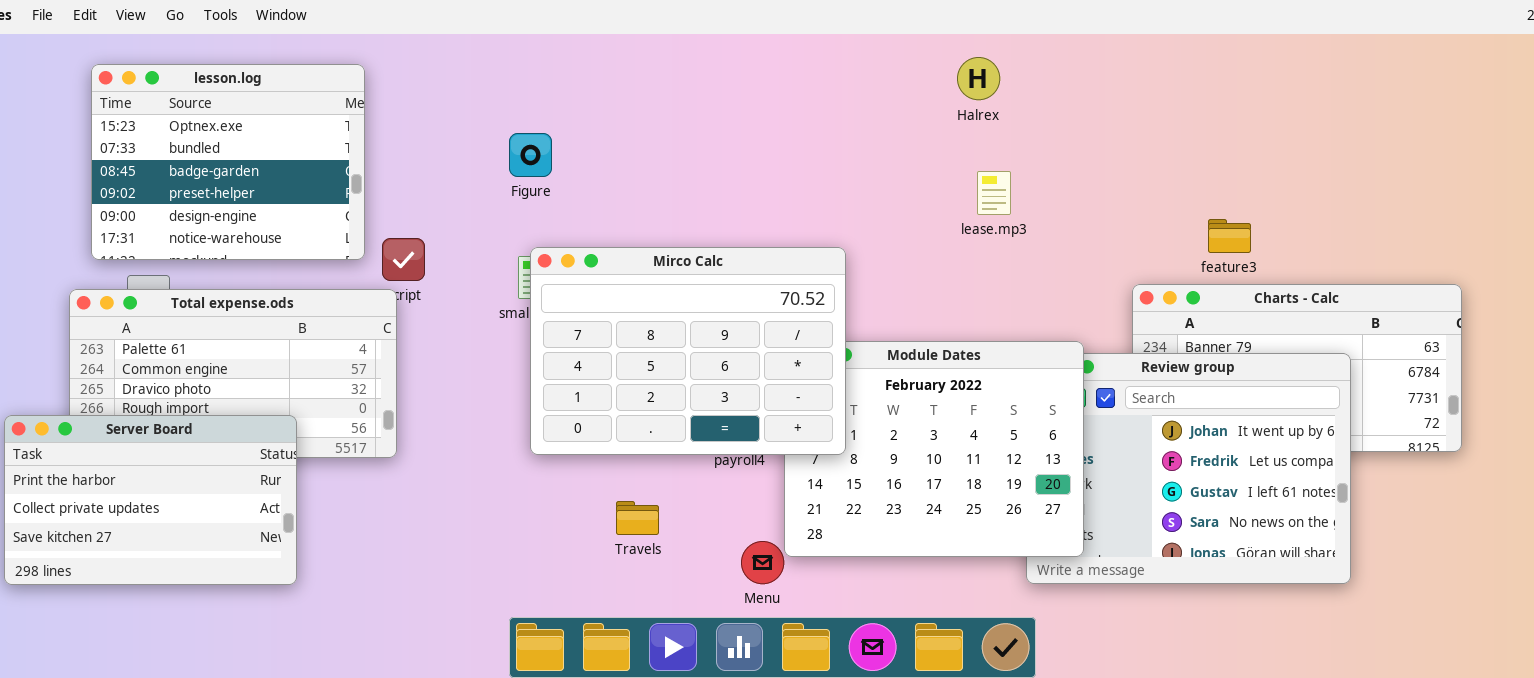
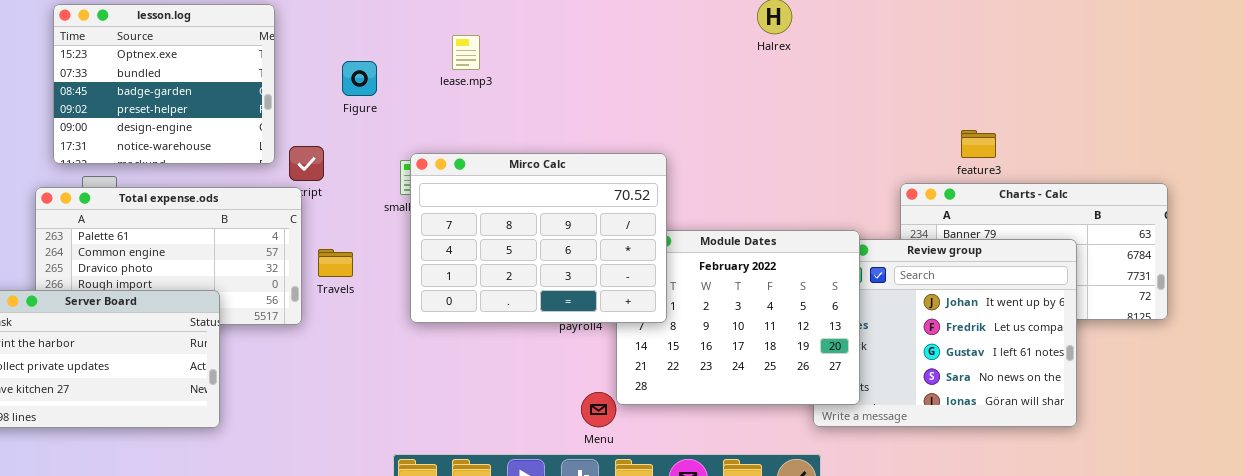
Figure: [509,133,552,177] -> [342,61,377,96], moved
lease.mp3: [977,171,1011,215] -> [452,35,480,70], moved
Travels: [616,501,659,535] -> [318,249,353,277], moved

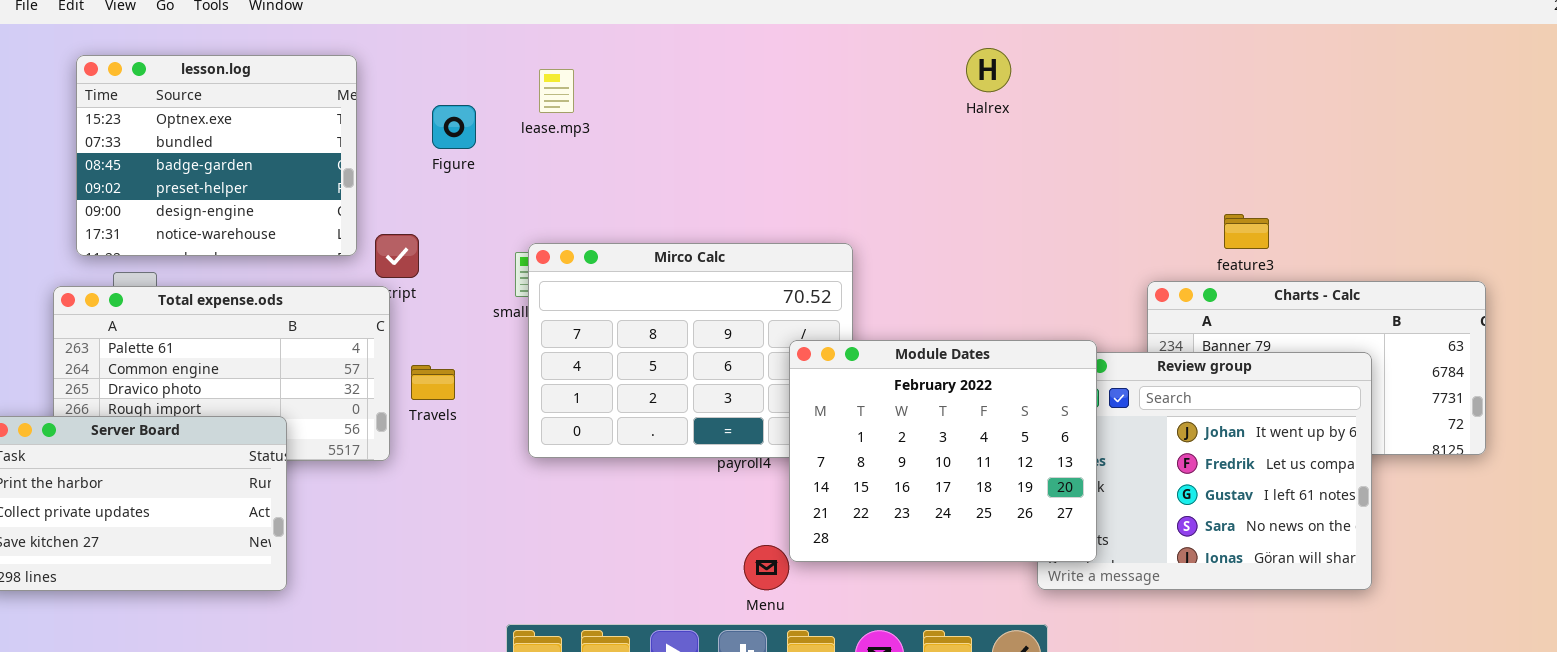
lease.mp3: [452,35,480,70] -> [539,69,574,113], moved
Figure: [342,61,377,96] -> [432,105,476,149], moved
Module Dates: [616,230,860,405] -> [789,340,1097,562], raised

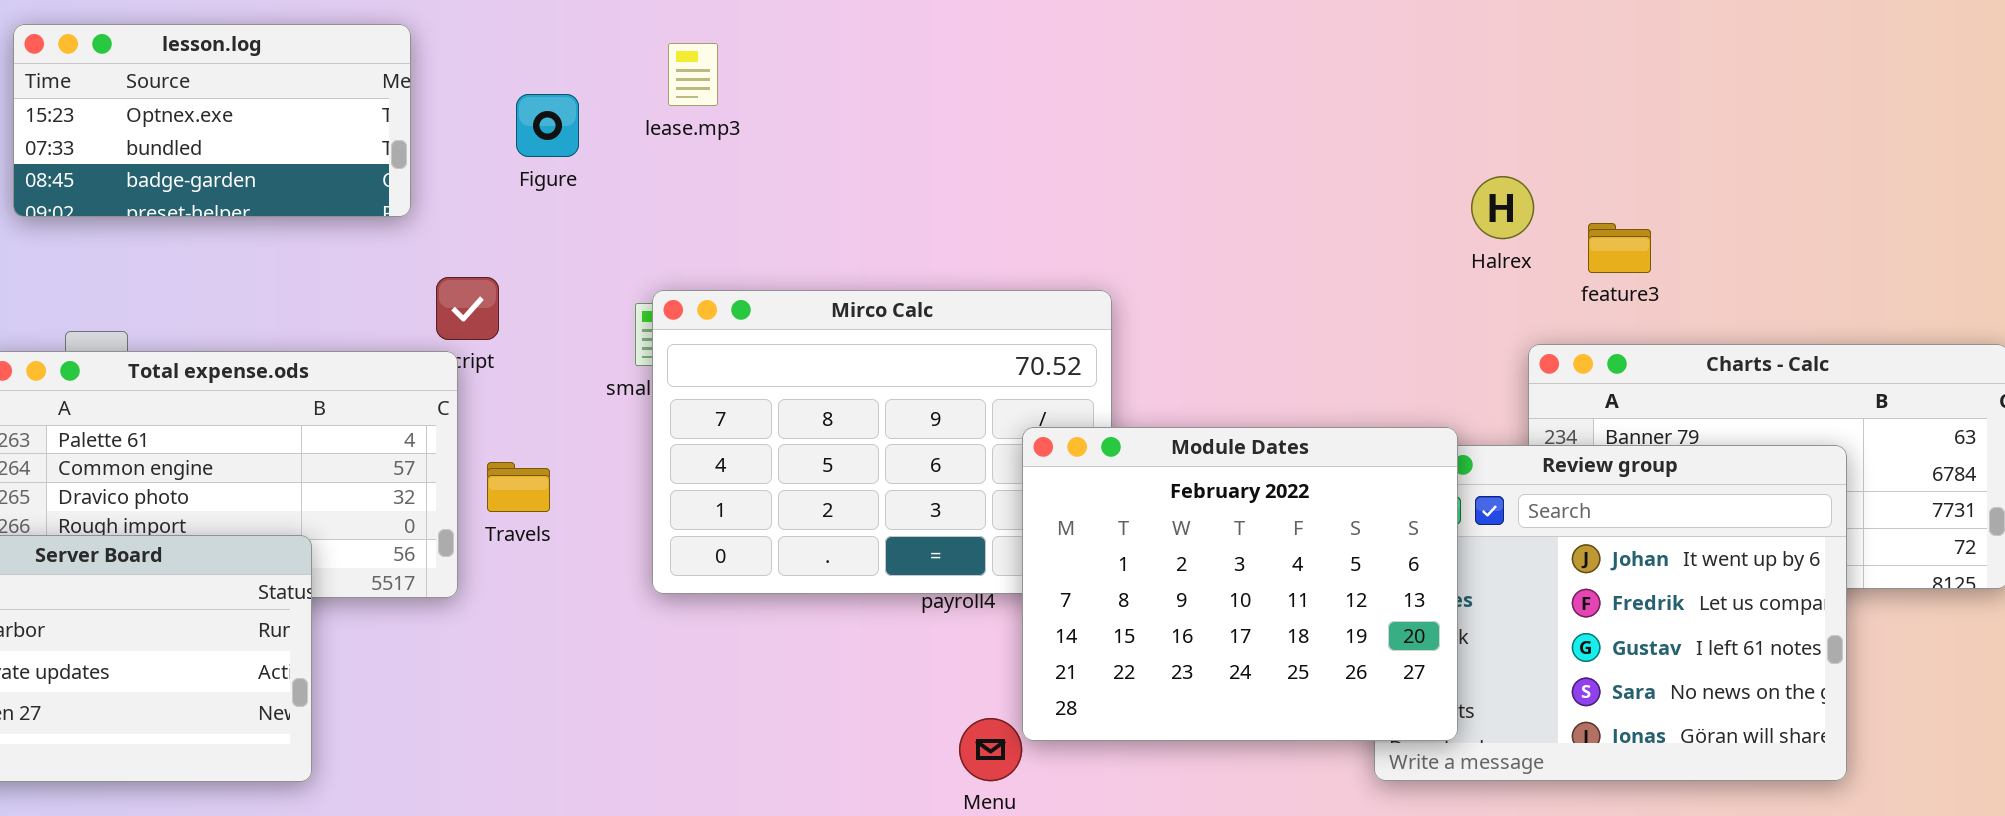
Halrex: [966,48,1011,92] -> [1471,176,1534,239], moved
lesson.log: [76,55,357,256] -> [13,24,411,217], resized
feature3: [1224,214,1269,249] -> [1588,223,1651,273], moved

